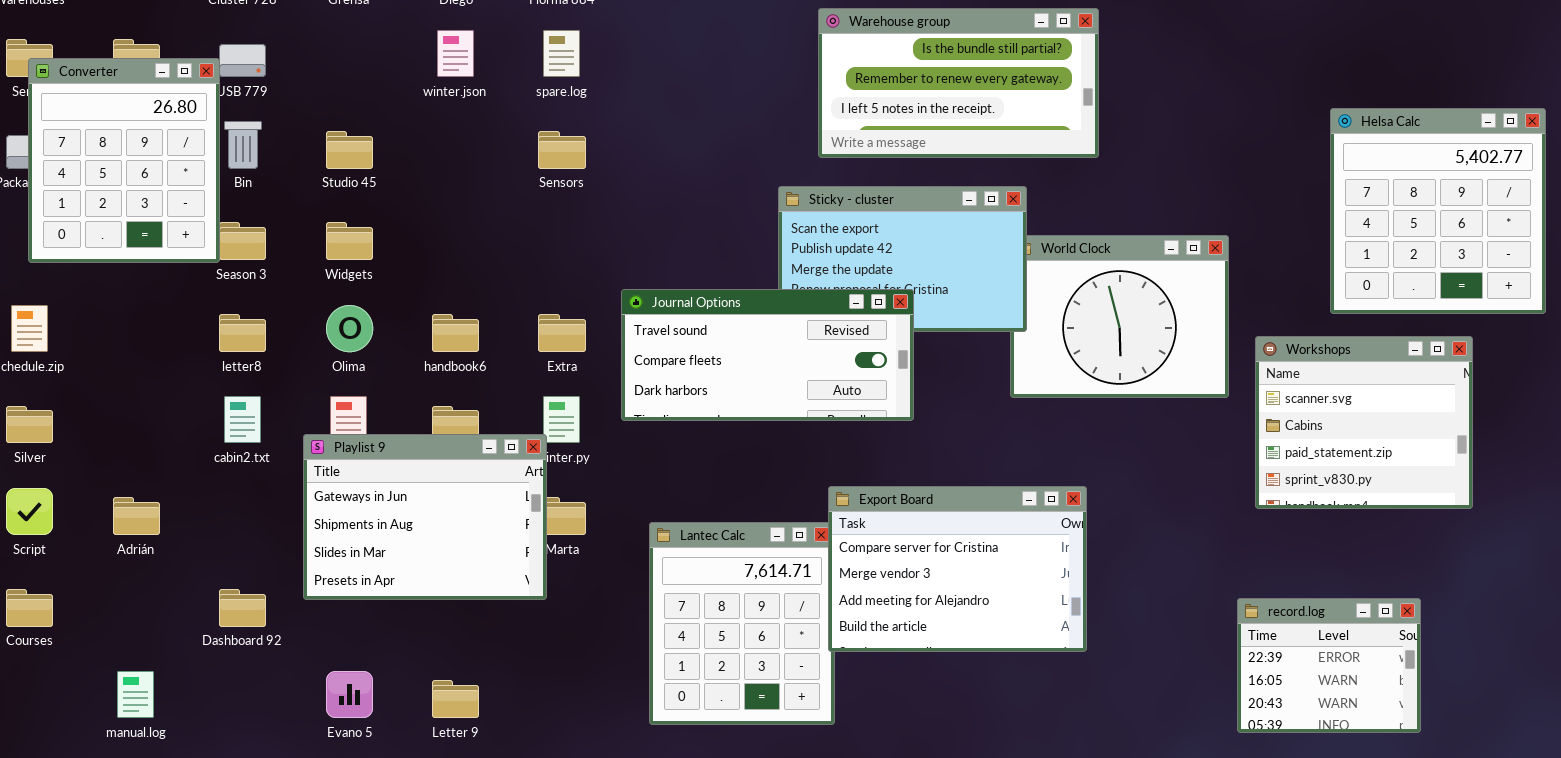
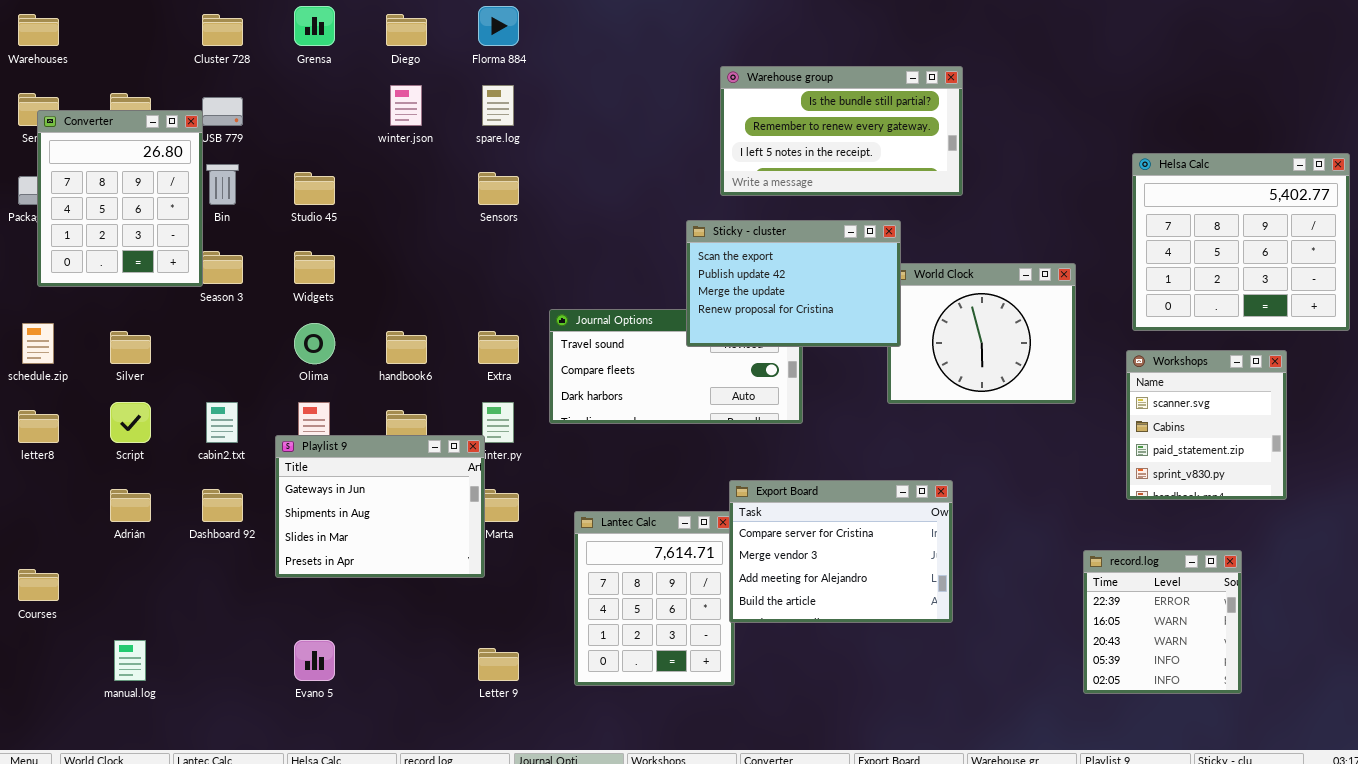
Helsa Calc: [1330,108,1546,314] -> [1132,153,1350,331], resized
Sticky - cluster: [778,186,1027,332] -> [686,220,901,347], raised
letter8: [219,314,266,352] -> [18,410,59,443], moved
Workshops: [1255,336,1473,509] -> [1126,350,1287,500], resized
Silver: [6,406,53,443] -> [110,331,151,364], moved
Script: [6,488,53,535] -> [110,402,151,443], moved
Dashboard 92: [219,589,266,627] -> [202,489,243,522], moved
record.log: [1237,598,1421,733] -> [1083,550,1242,694], resized
Letter 9: [432,680,479,718] -> [478,648,519,681], moved

